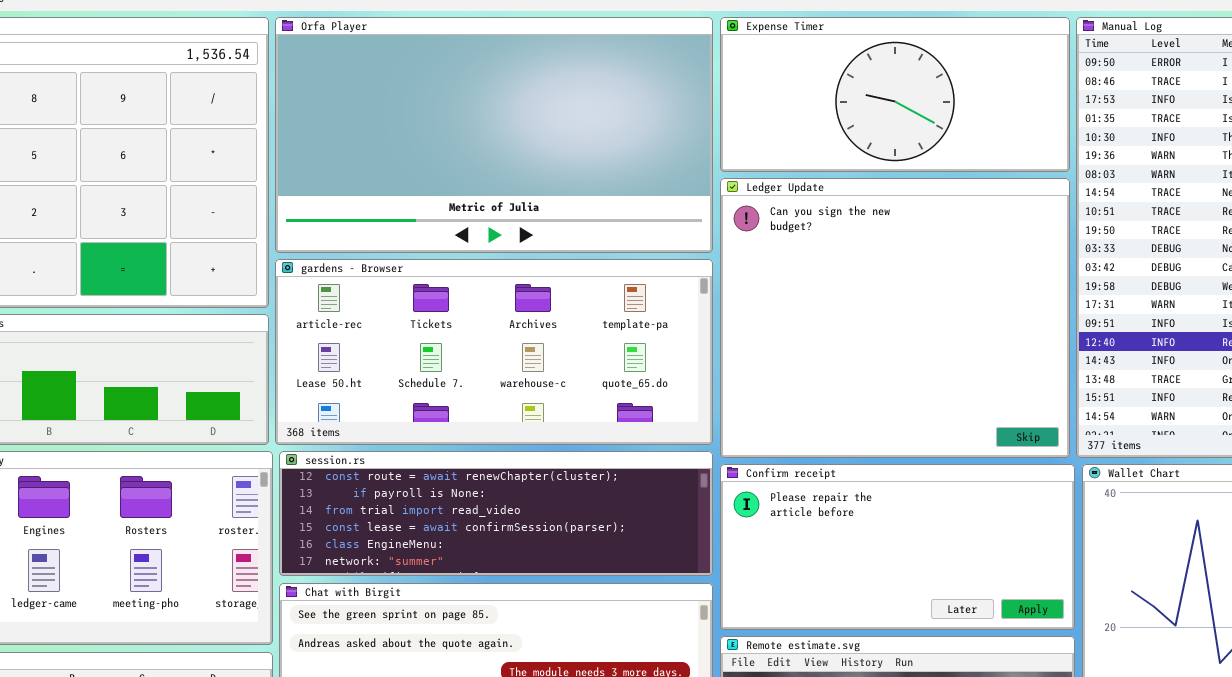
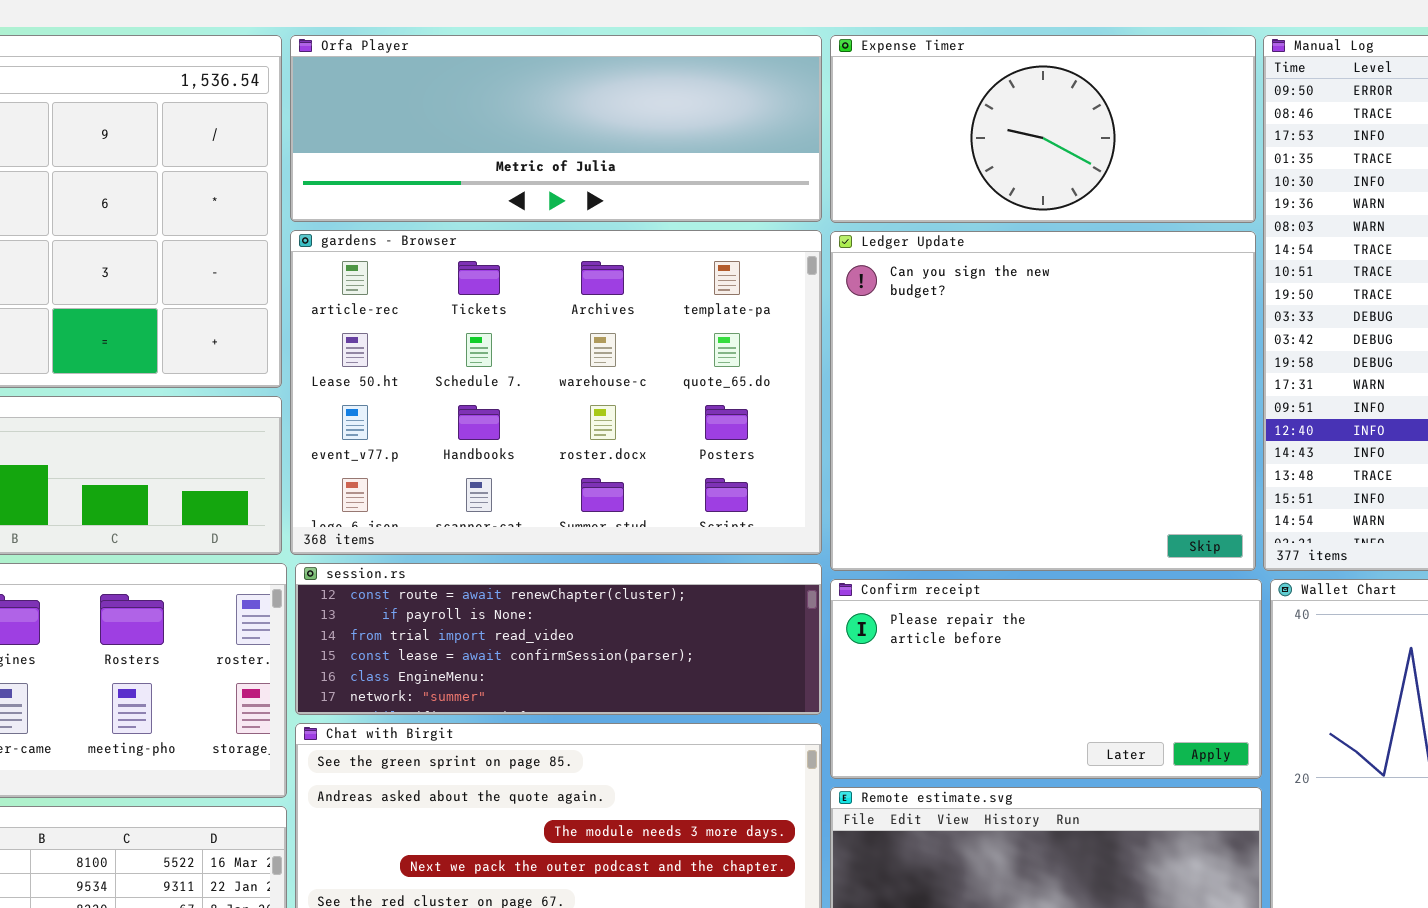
Orfa Player: [275,17,713,253] -> [290,35,822,222], resized
gardens - Browser: [275,259,713,445] -> [290,230,822,555], resized

